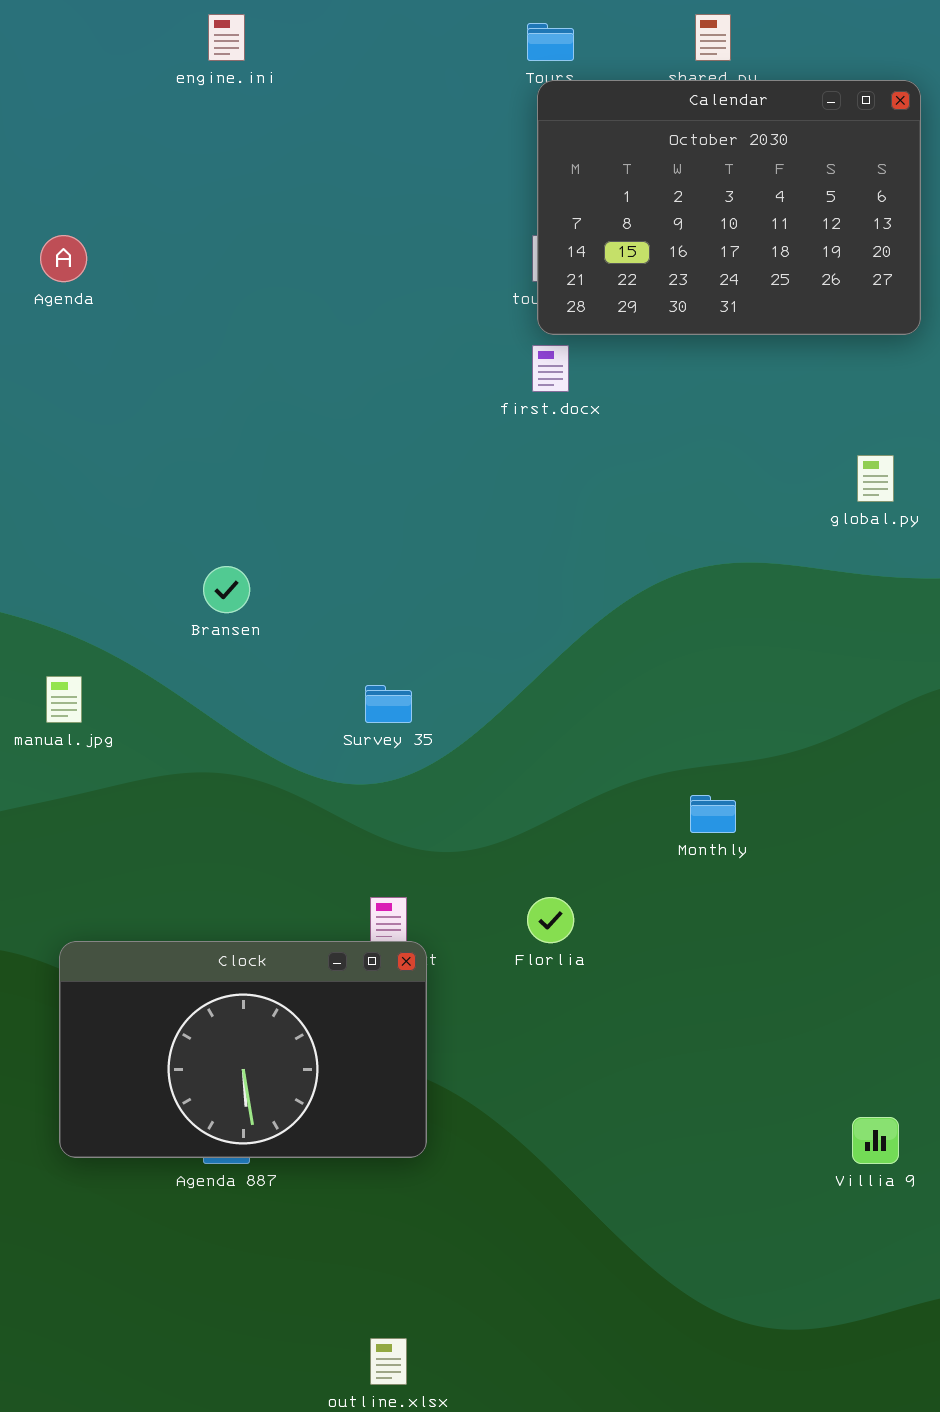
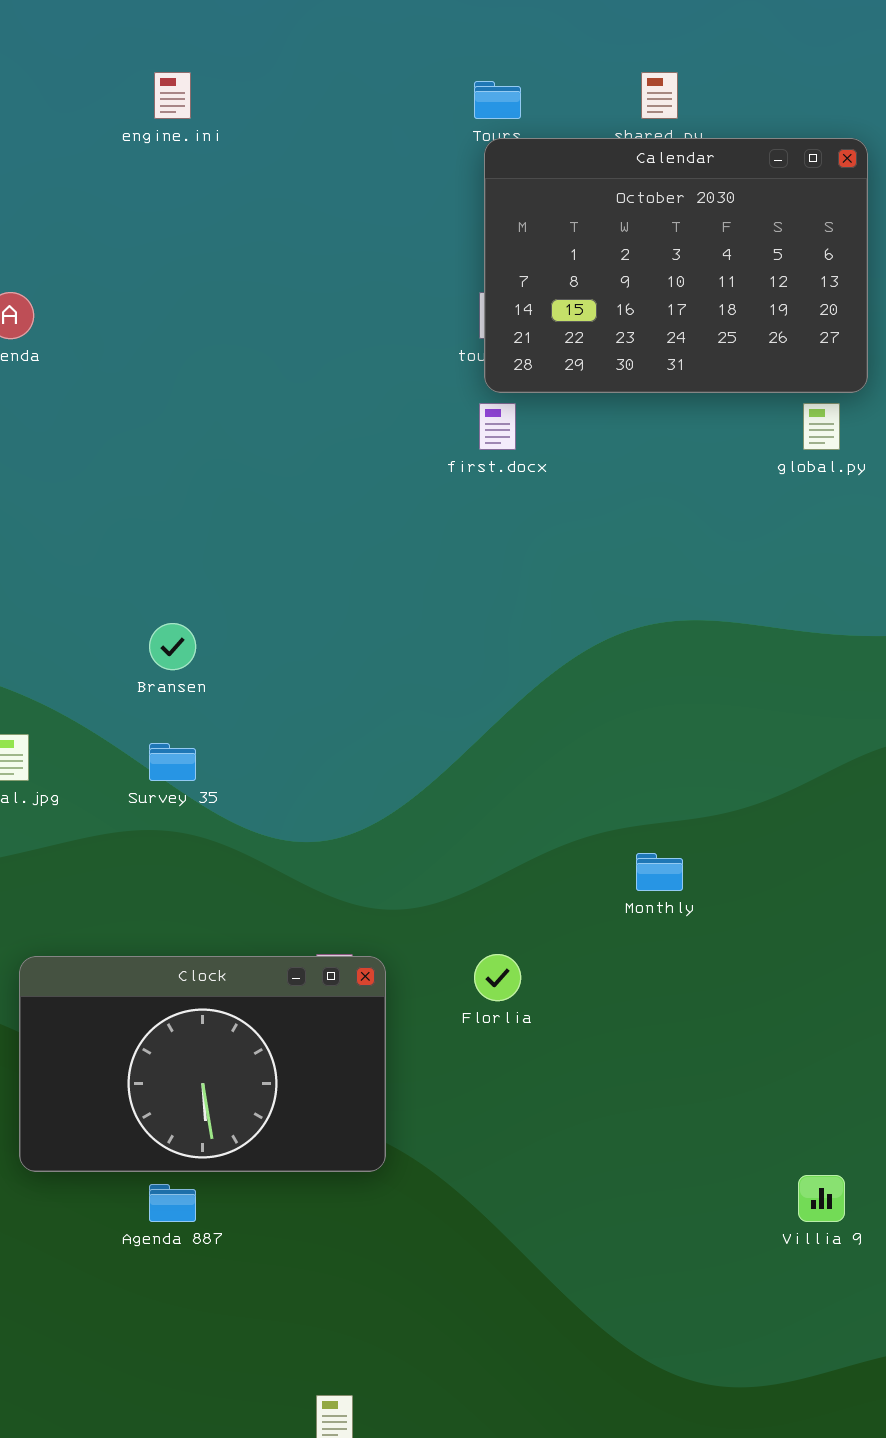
global.py: [857,455,894,502] -> [803,403,840,450], moved
Survey 35: [365,685,412,723] -> [149,743,196,781], moved
Clock: [59,941,427,1158] -> [19,956,386,1172], moved

